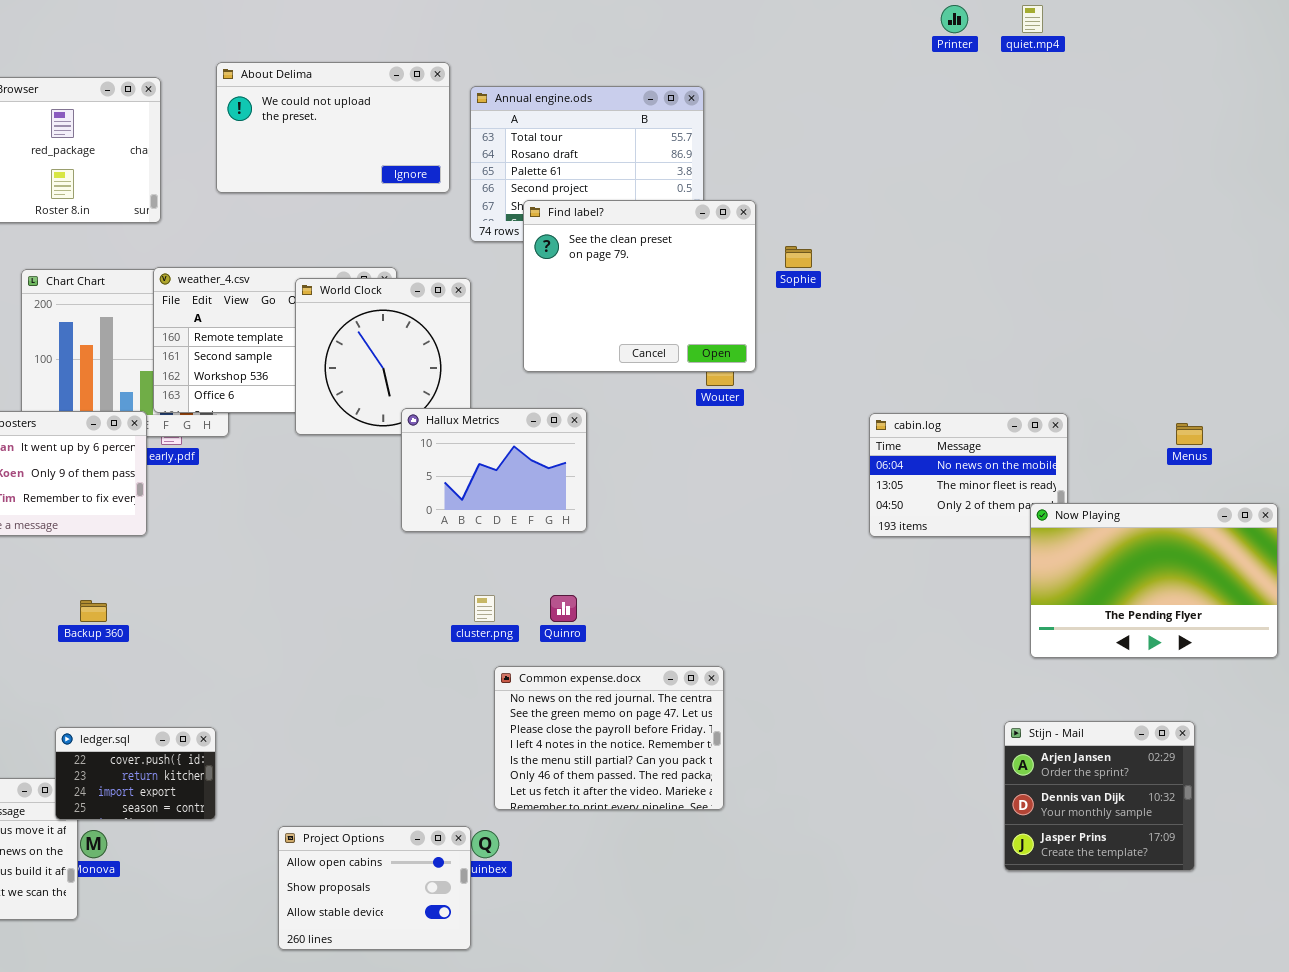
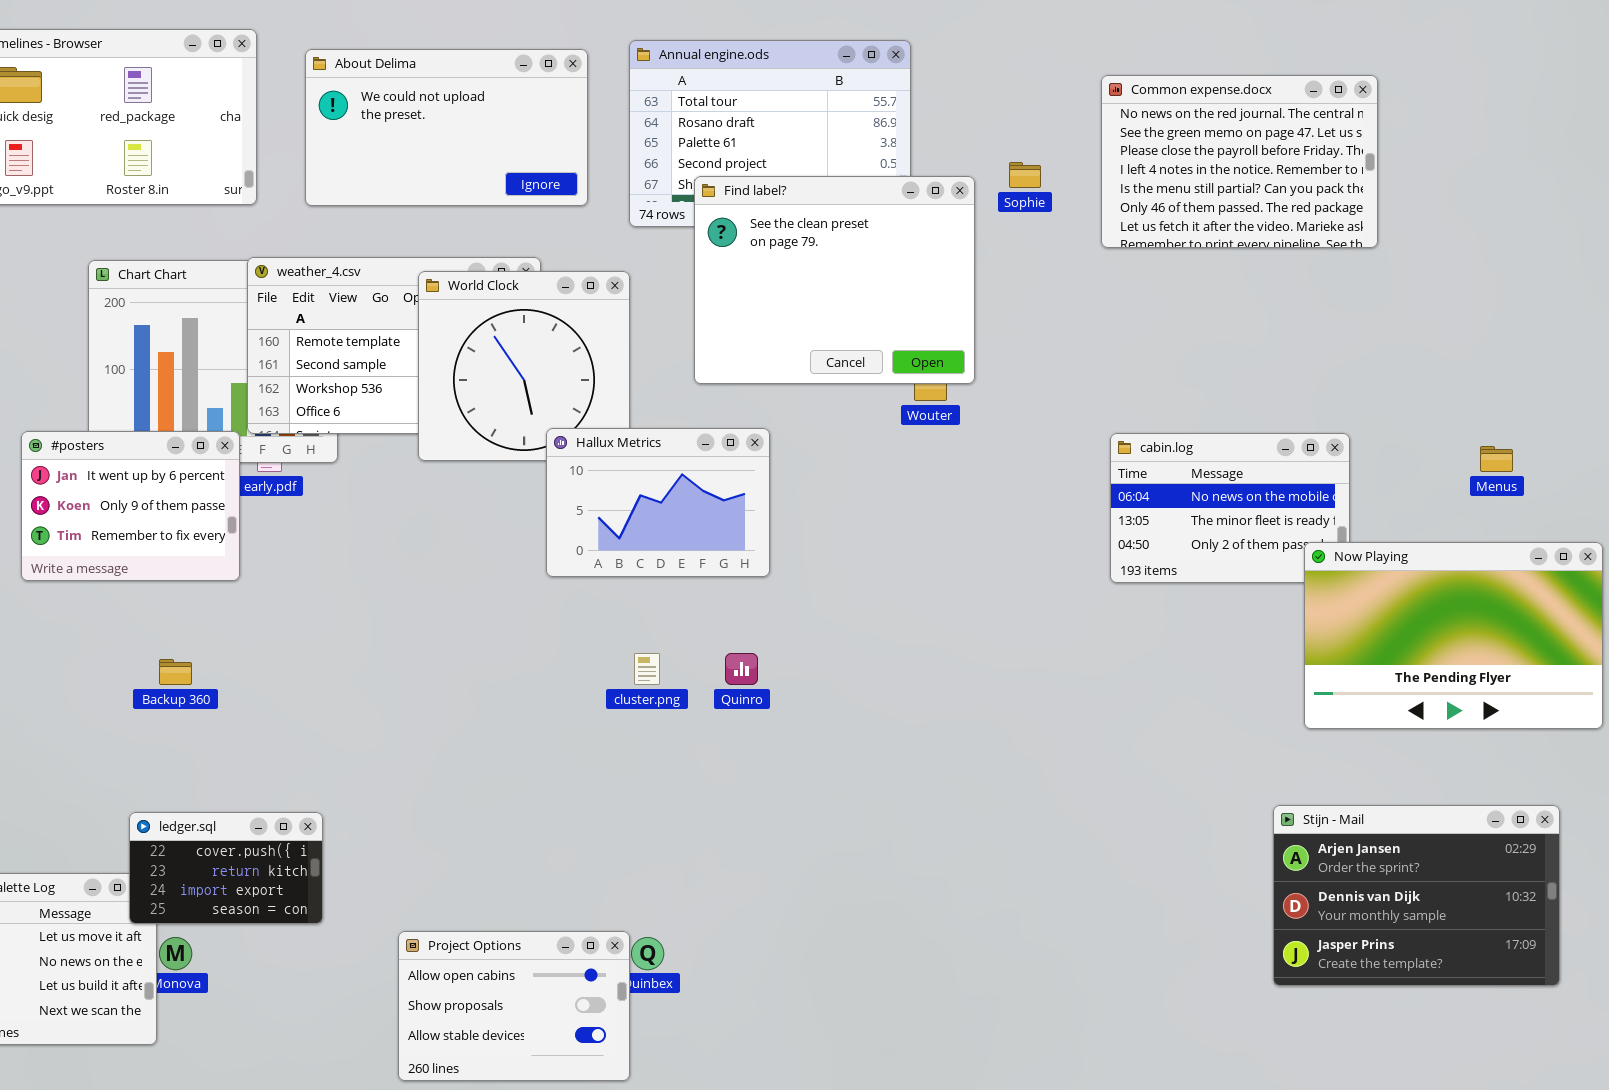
About Delima: [216,62,450,193] -> [305,49,588,206], moved
Sophie: [785,246,812,268] -> [1009,162,1041,188], moved
Common expense.docx: [494,666,724,810] -> [1101,75,1378,248], moved
Stijn - Mail: [1004,721,1195,871] -> [1273,805,1560,986], resized

